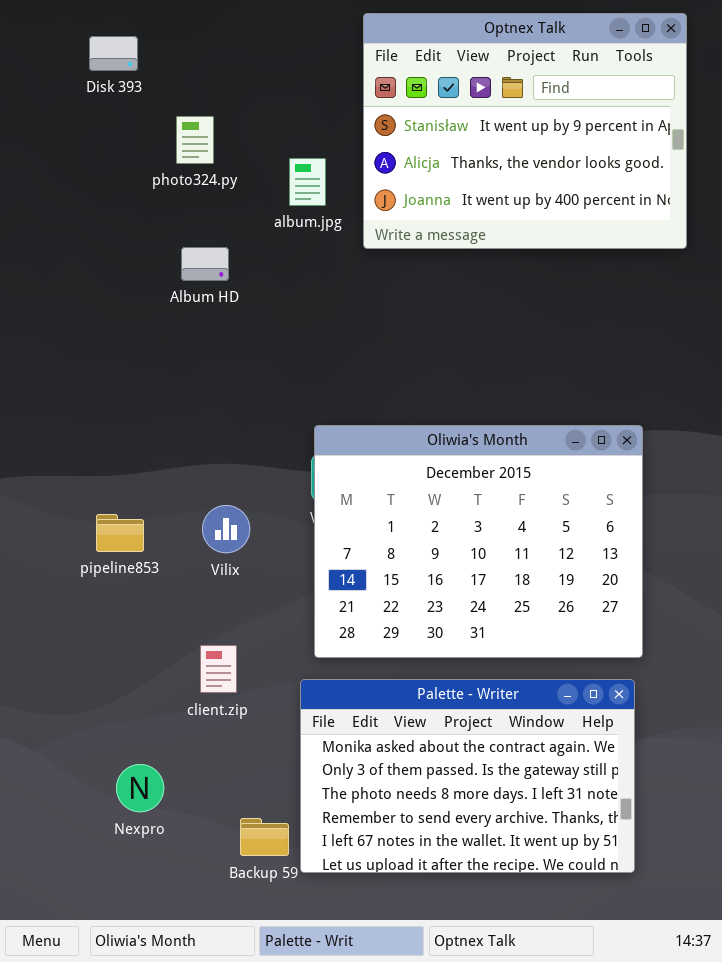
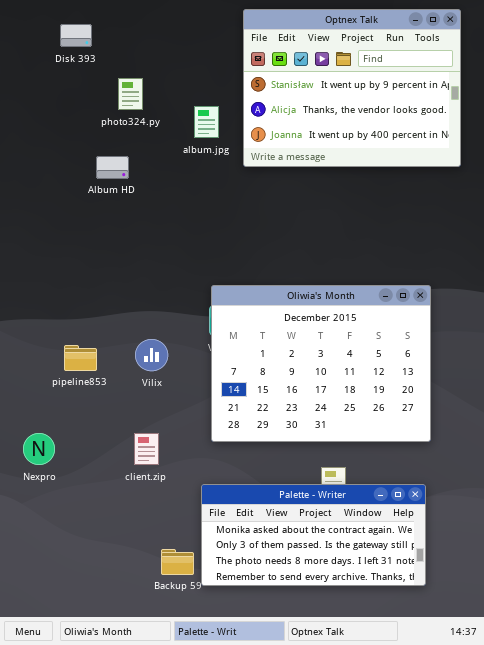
Album HD: [181,247,229,281] -> [96,156,129,179], moved
Palette - Writer: [300,679,635,873] -> [201,484,426,586], resized
Nexpro: [116,764,164,812] -> [23,433,55,465], moved

